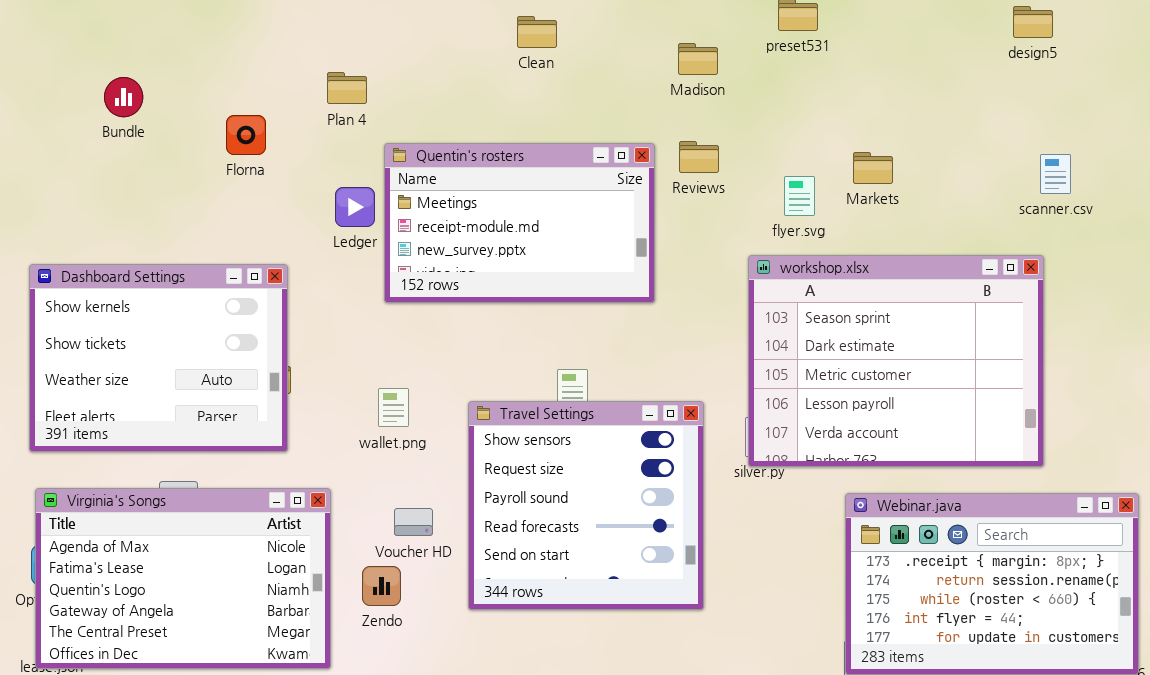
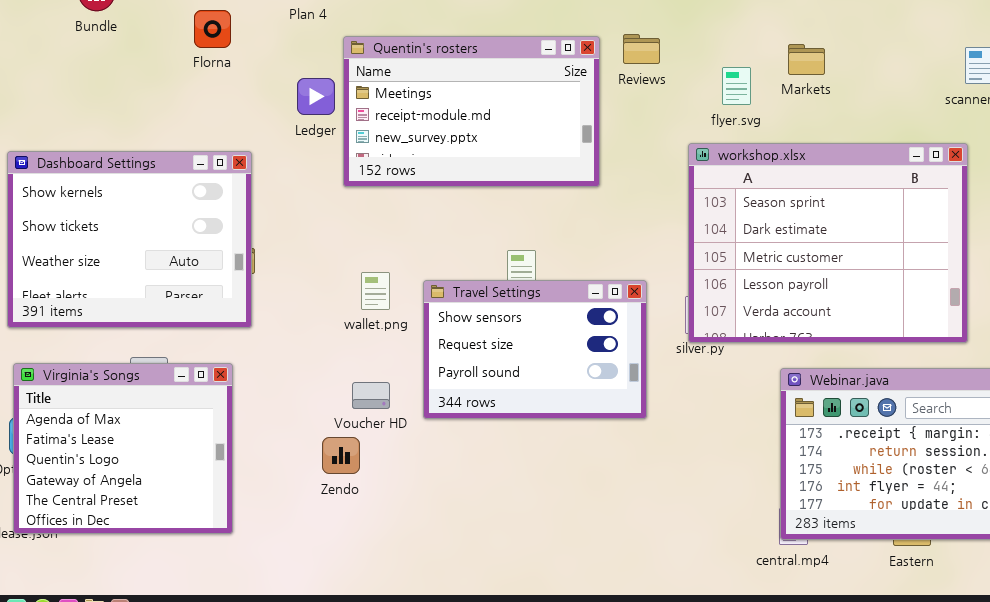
wallet.png: [378,388,409,427] -> [361,272,390,310], moved
Travel Settings: [468,401,704,610] -> [423,280,647,419], resized
Virginia's Songs: [35,488,331,669] -> [13,363,233,534], resized

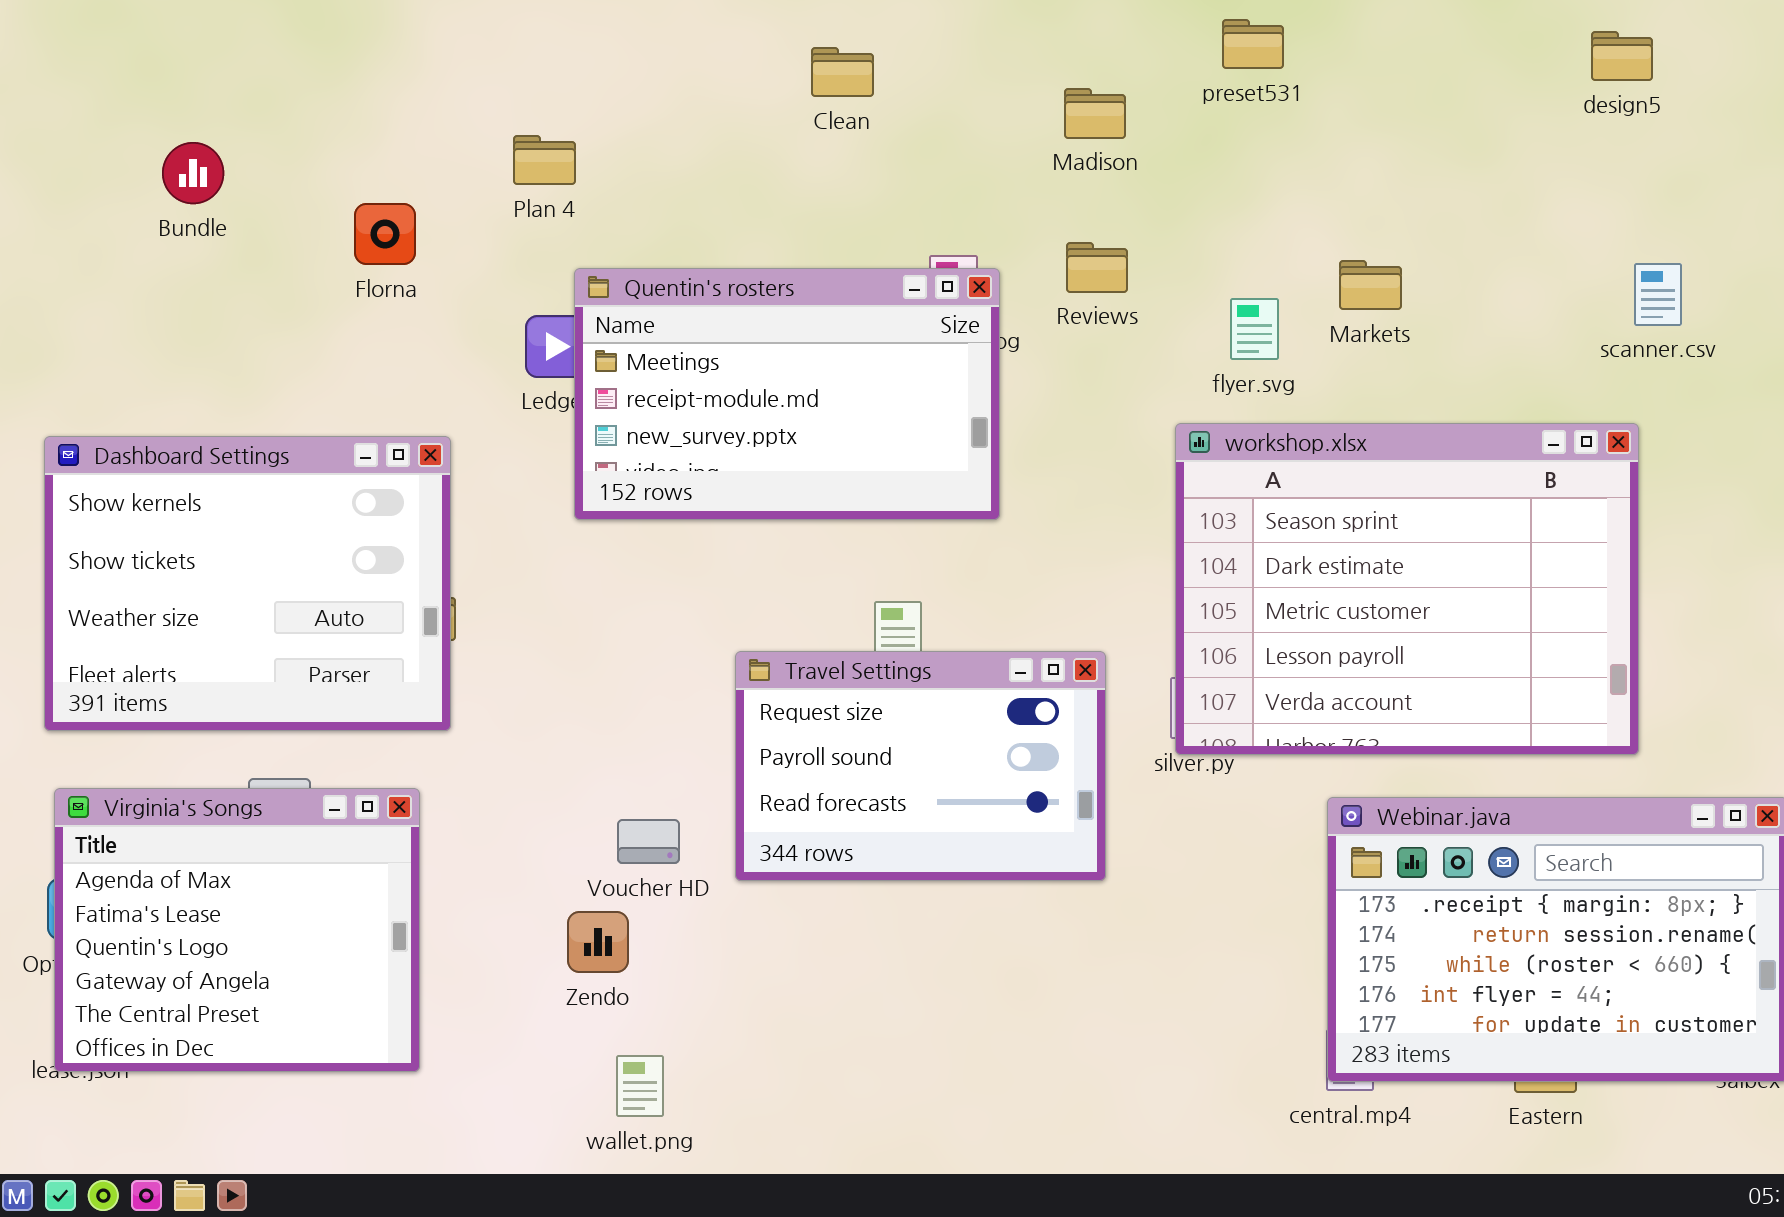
Quentin's rosters: [343,36,600,187] -> [574,268,1000,520], moved
wallet.png: [361,272,390,310] -> [616,1055,664,1117], moved
Travel Settings: [423,280,647,419] -> [735,651,1106,881], scrolled down 1 row

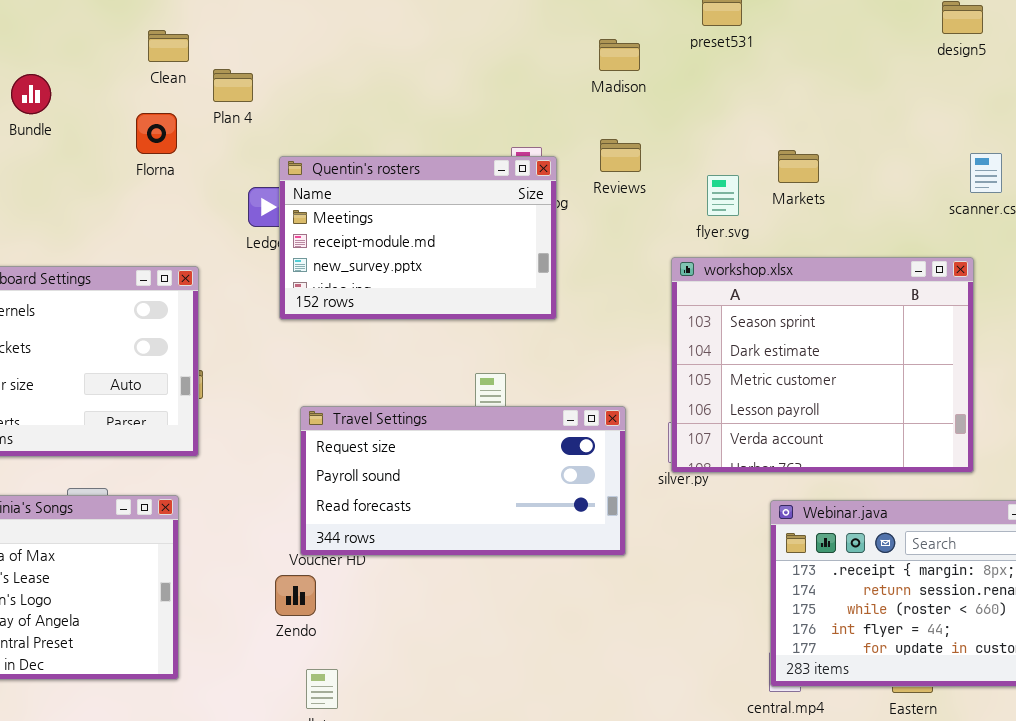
Clean: [811,47,874,97] -> [148,30,189,62], moved
Plan 4: [513,135,576,185] -> [213,69,253,102], moved
Travel Settings: [735,651,1106,881] -> [300,406,626,556], resized

